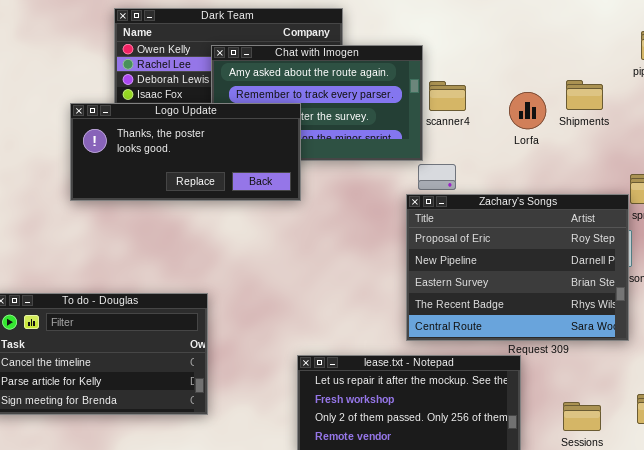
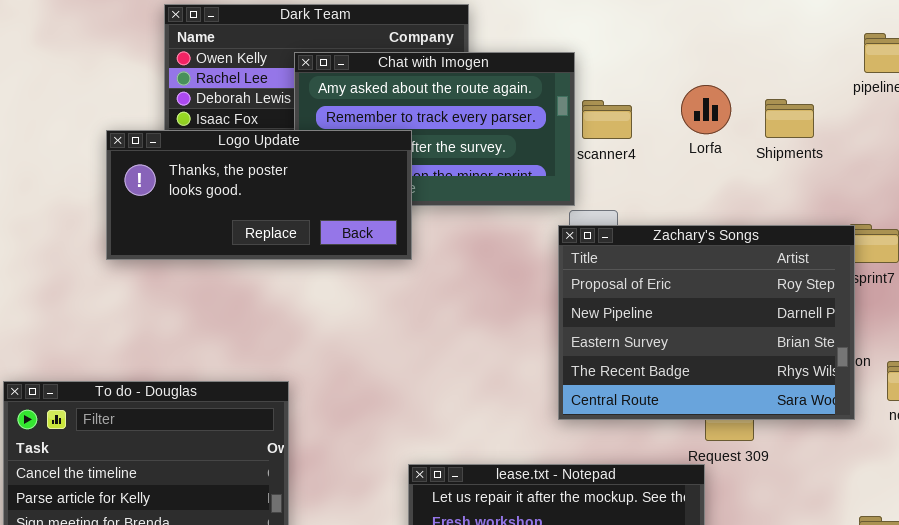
Lorfa: [509,92,546,129] -> [681,85,731,134], moved
Zachary's Songs: [406,194,629,341] -> [558,225,855,420], moved

